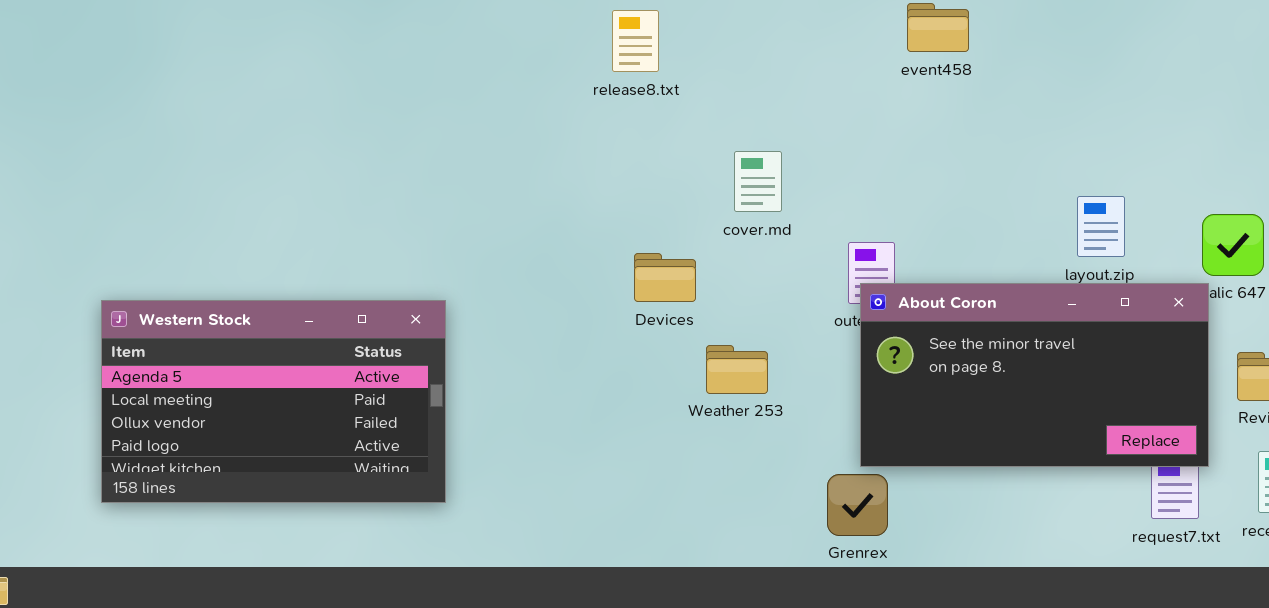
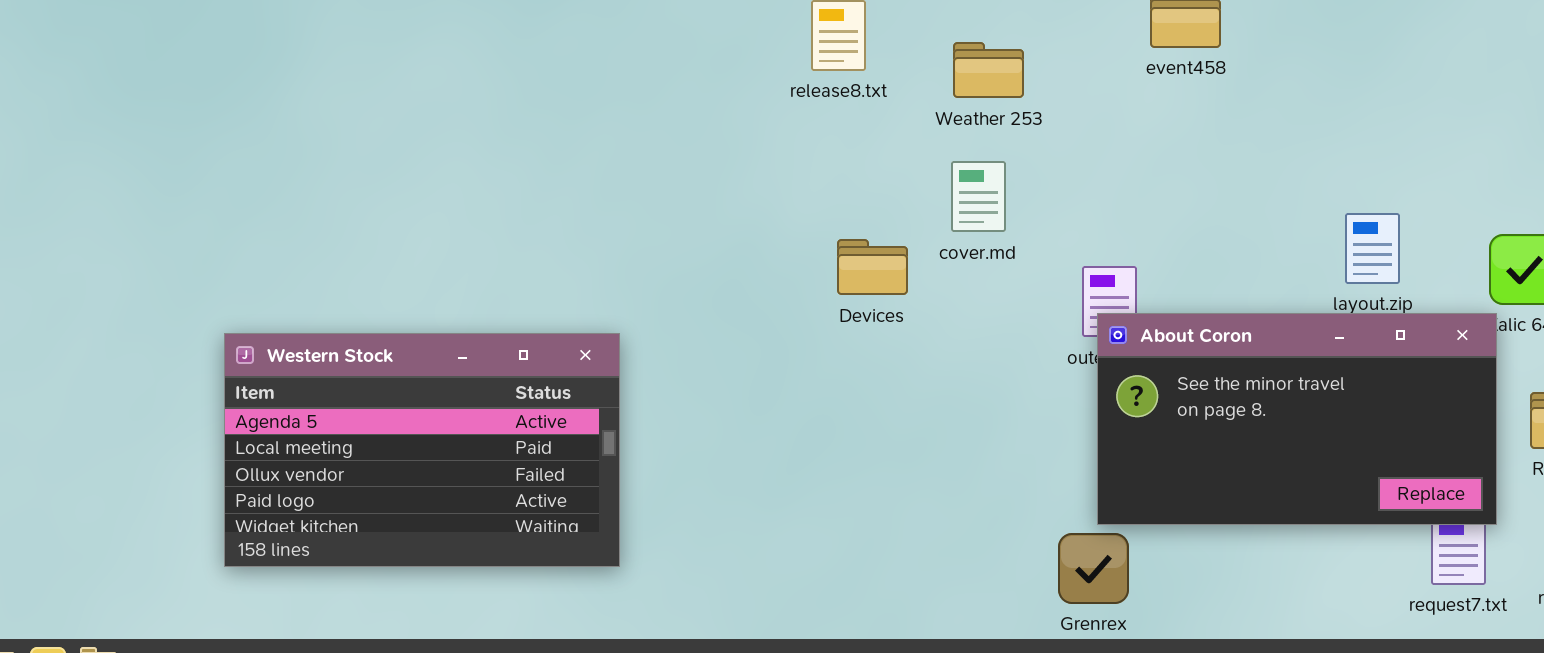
Devices: [634,253,696,302] -> [837,239,908,295], moved
Weather 253: [706,345,768,394] -> [953,42,1024,98], moved

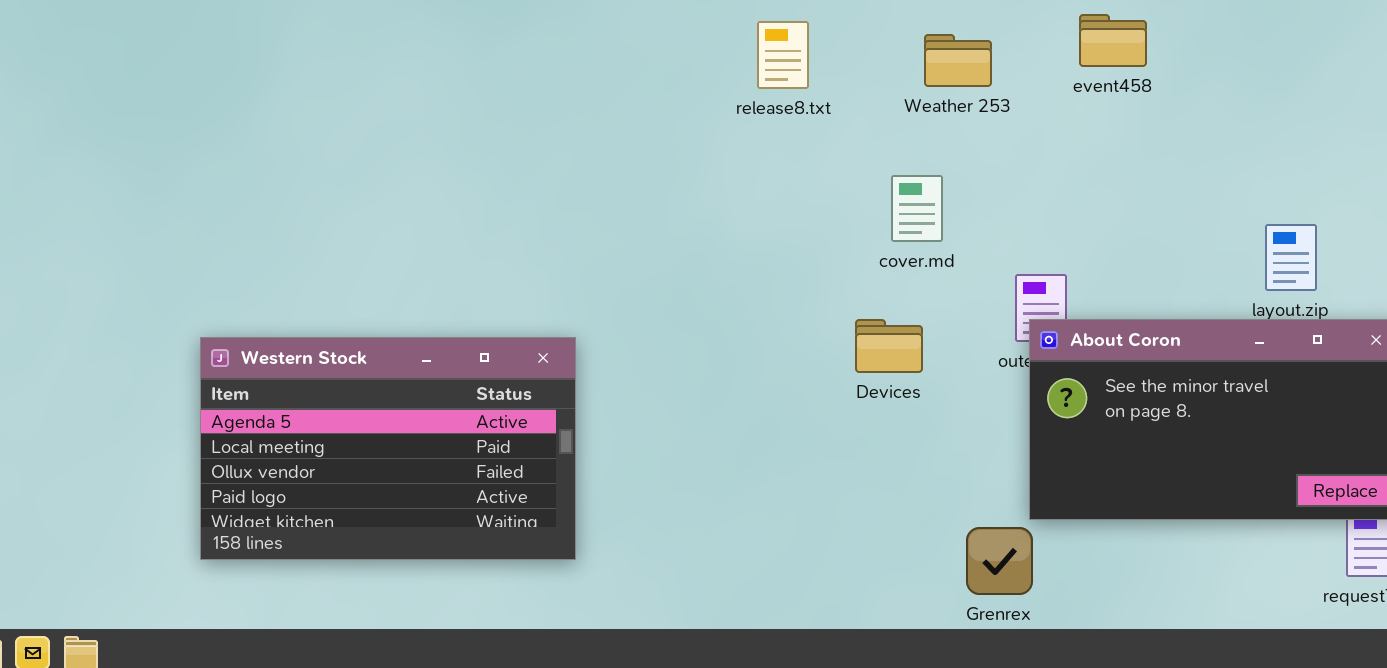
Weather 253: [953,42,1024,98] -> [924,34,992,87], moved
Devices: [837,239,908,295] -> [855,319,923,373], moved
Grenrex: [1058,533,1129,604] -> [966,527,1033,595], moved

